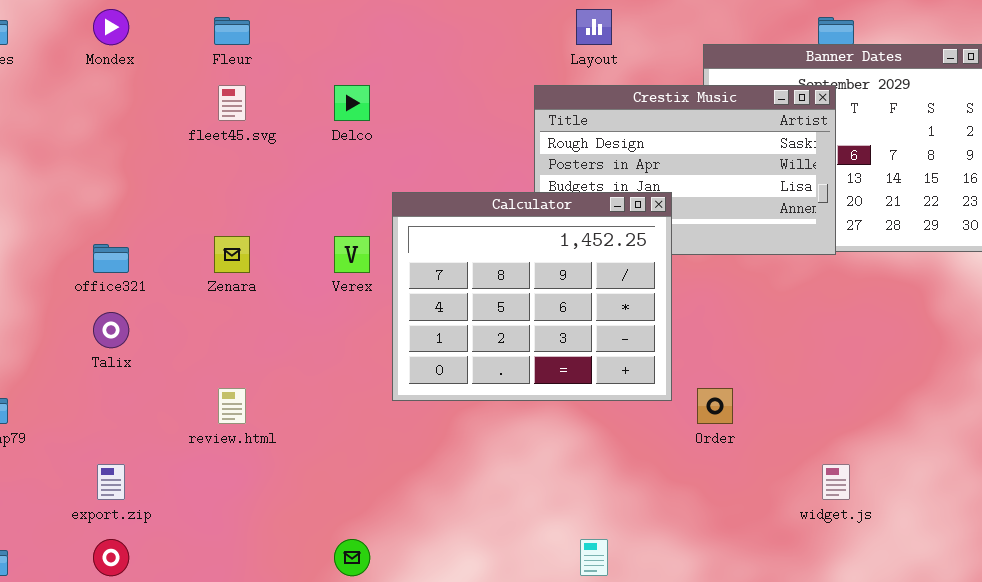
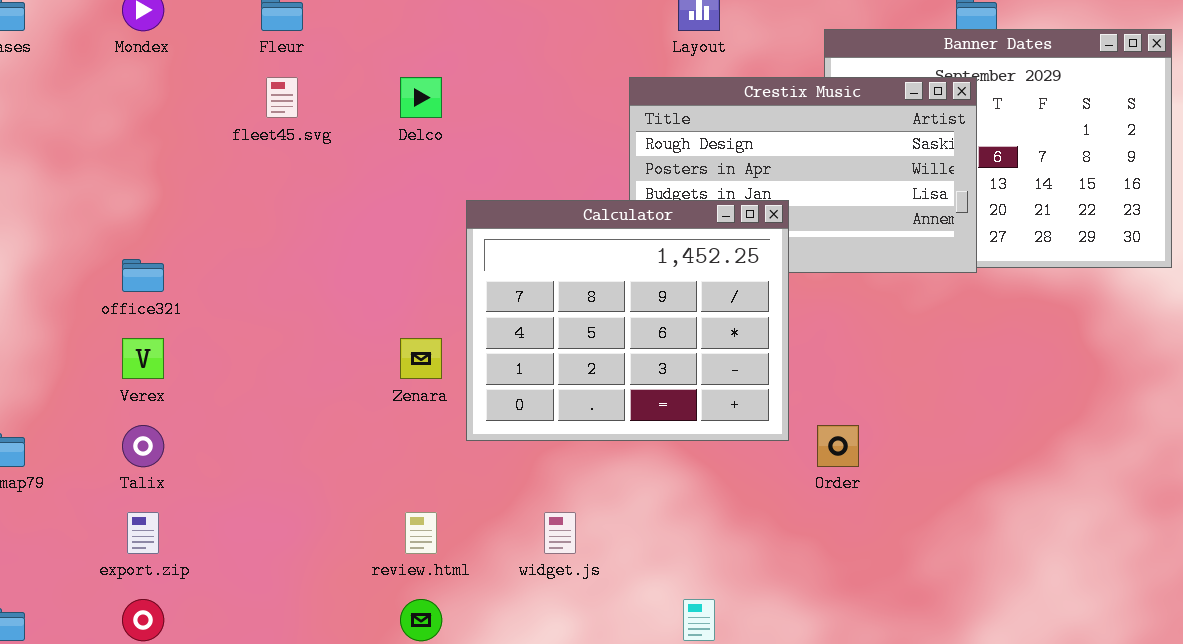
Zenara: [214,236,250,273] -> [400,338,442,379], moved
Verex: [334,236,370,273] -> [122,338,164,379], moved
Talix: [93,312,129,348] -> [122,425,164,467], moved
review.html: [218,388,246,424] -> [405,512,437,554], moved
widget.js: [822,464,850,500] -> [544,512,576,554], moved

